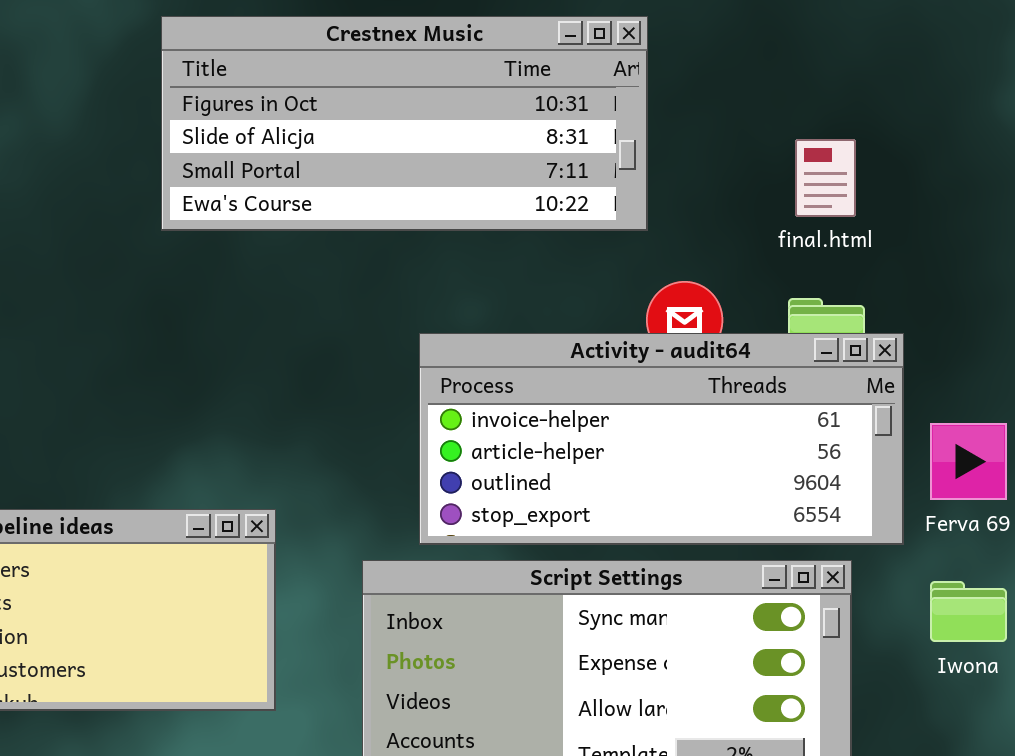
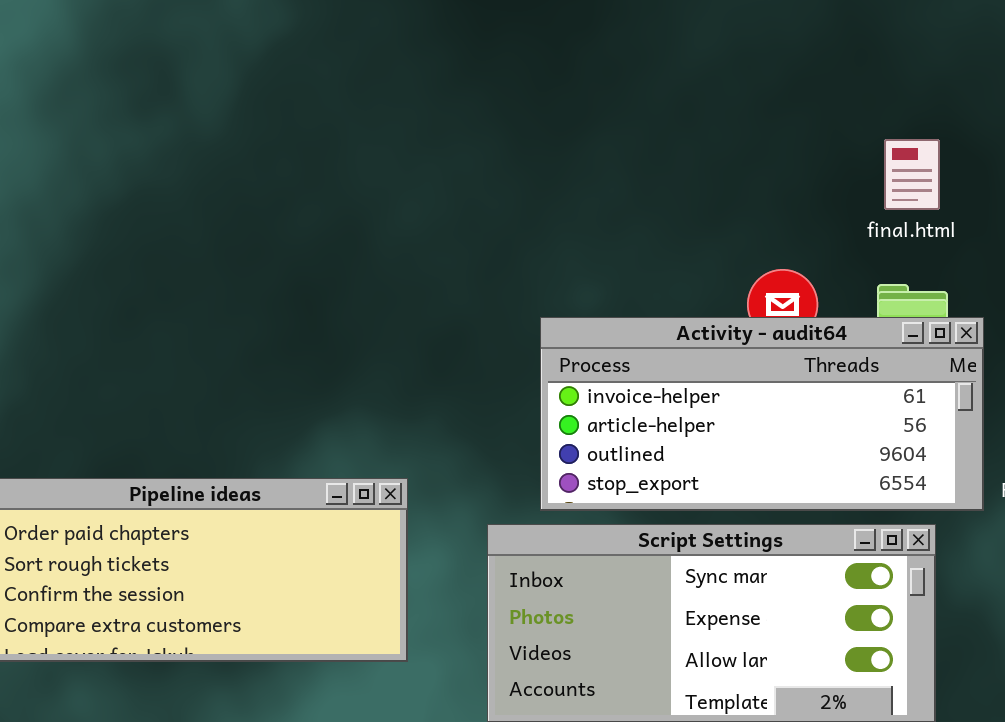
Crestnex Music: [161,16,648,231] -> none, closed

